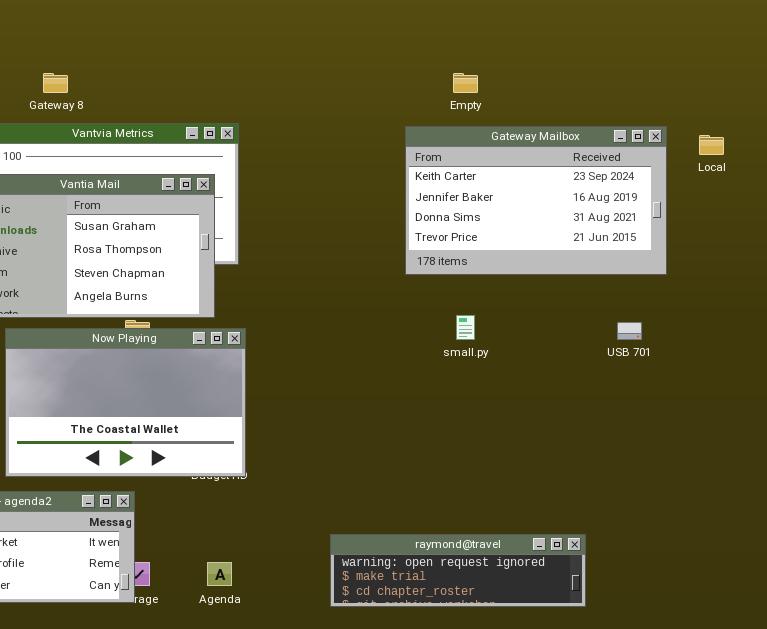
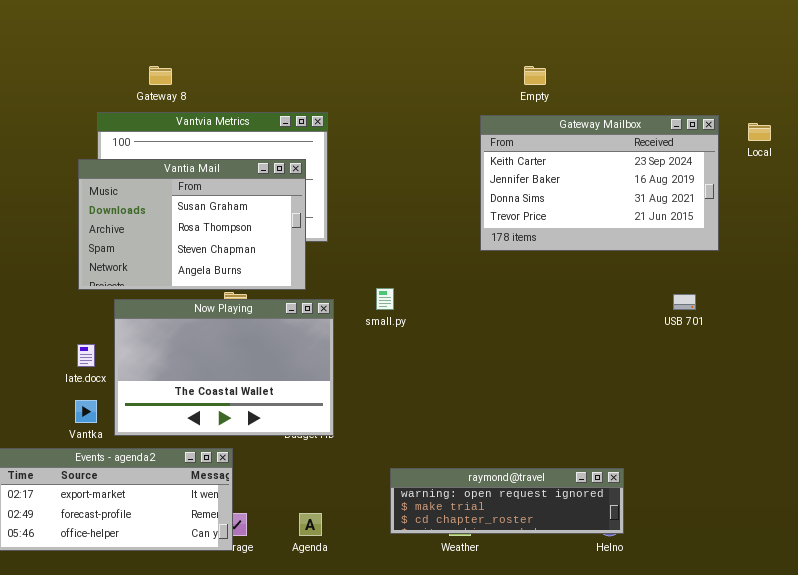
small.py: [456,315,475,340] -> [376,288,394,310], moved
raymond@travel: [330,534,586,607] -> [390,468,624,534], moved

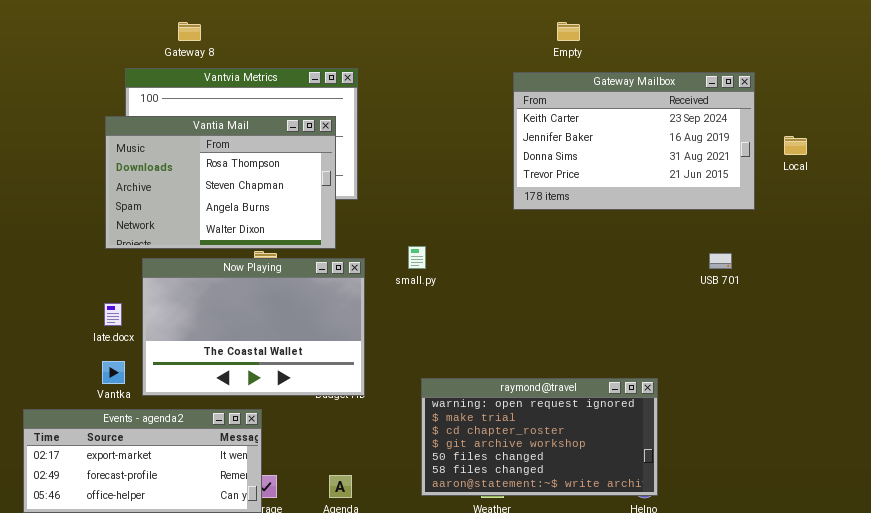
Local: [748,123,771,141] -> [784,136,807,155], moved
Vantia Mail: [78,159,306,290] -> [105,116,336,249], scrolled down 1 row
raymond@travel: [390,468,624,534] -> [421,378,658,496], resized

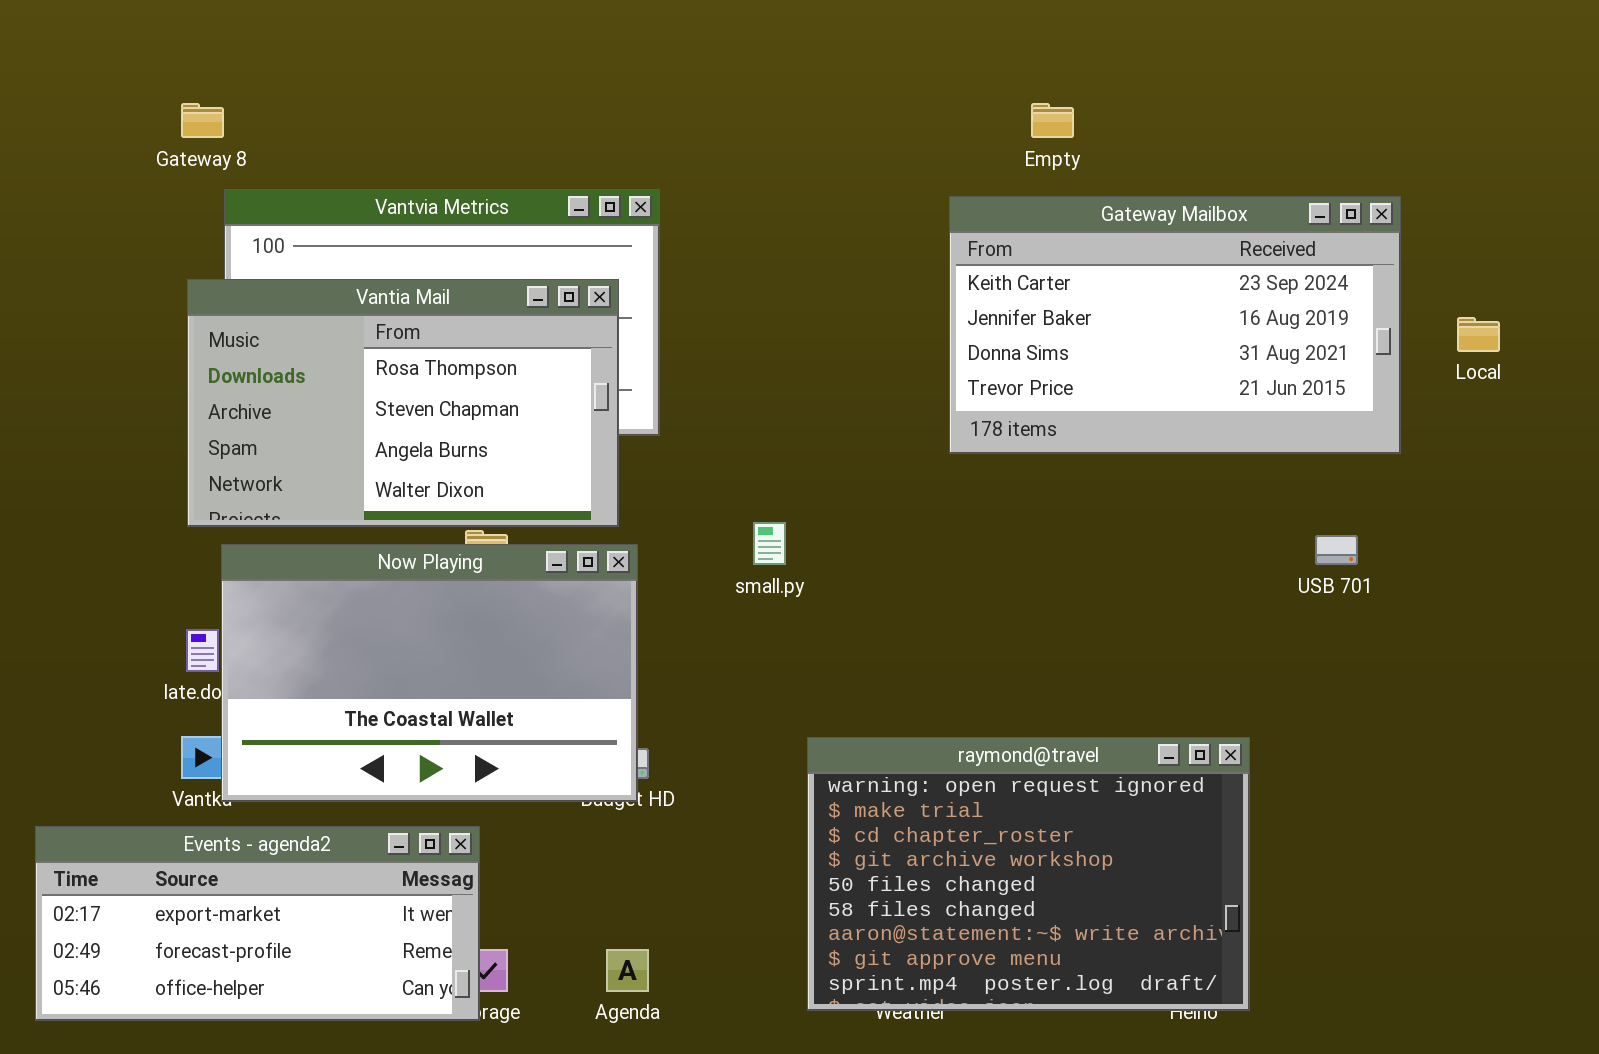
Gateway 8: [178,22,201,41] -> [181,103,224,138], moved
Now Playing: [142,258,365,396] -> [221,544,638,802], moved
raymond@travel: [421,378,658,496] -> [807,737,1250,1011], moved, resized

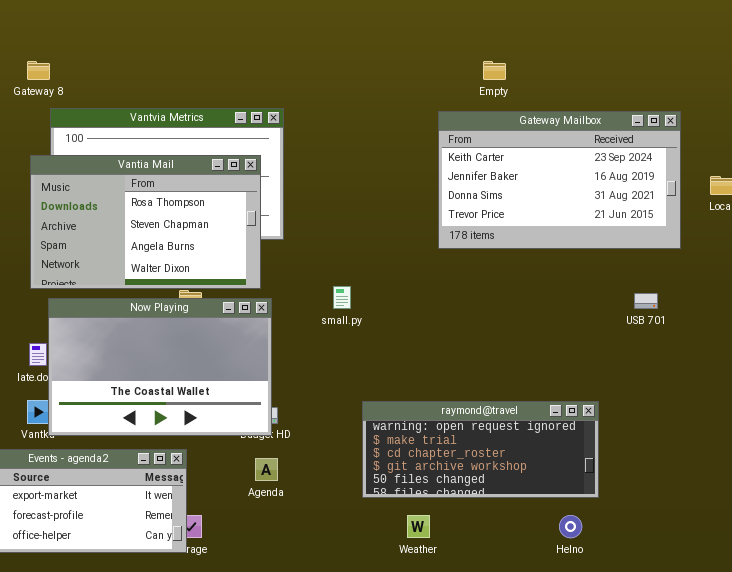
raymond@travel: [807,737,1250,1011] -> [362,401,599,498], resized
Agenda: [606,949,649,992] -> [255,458,278,481], moved

